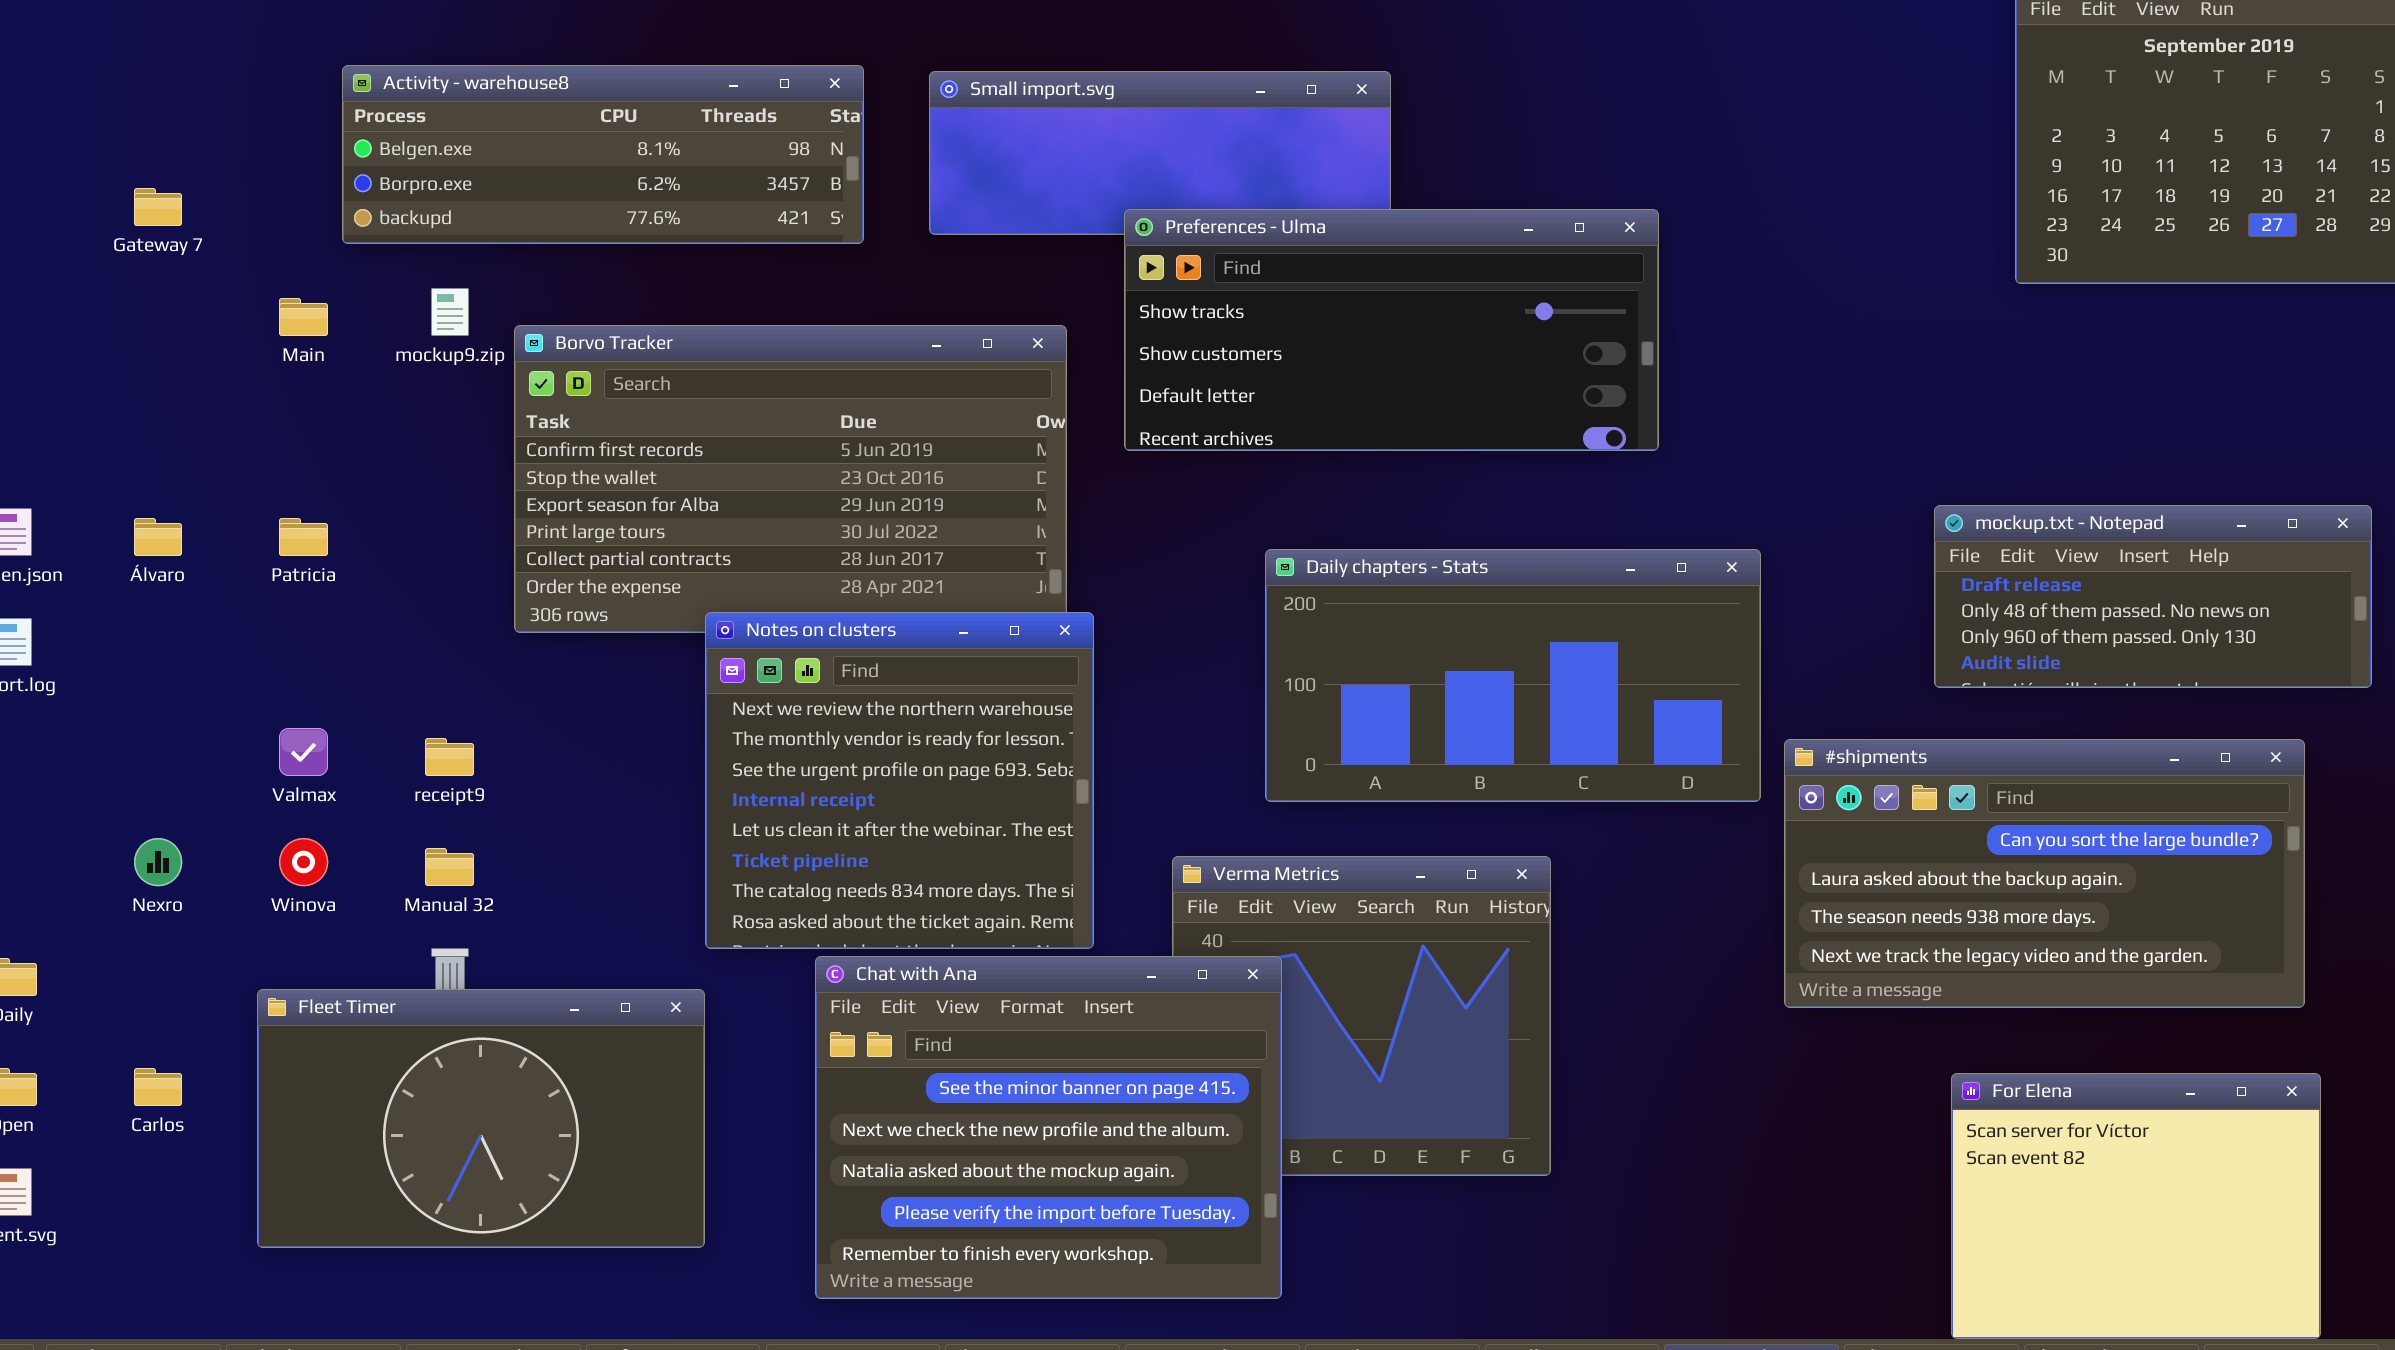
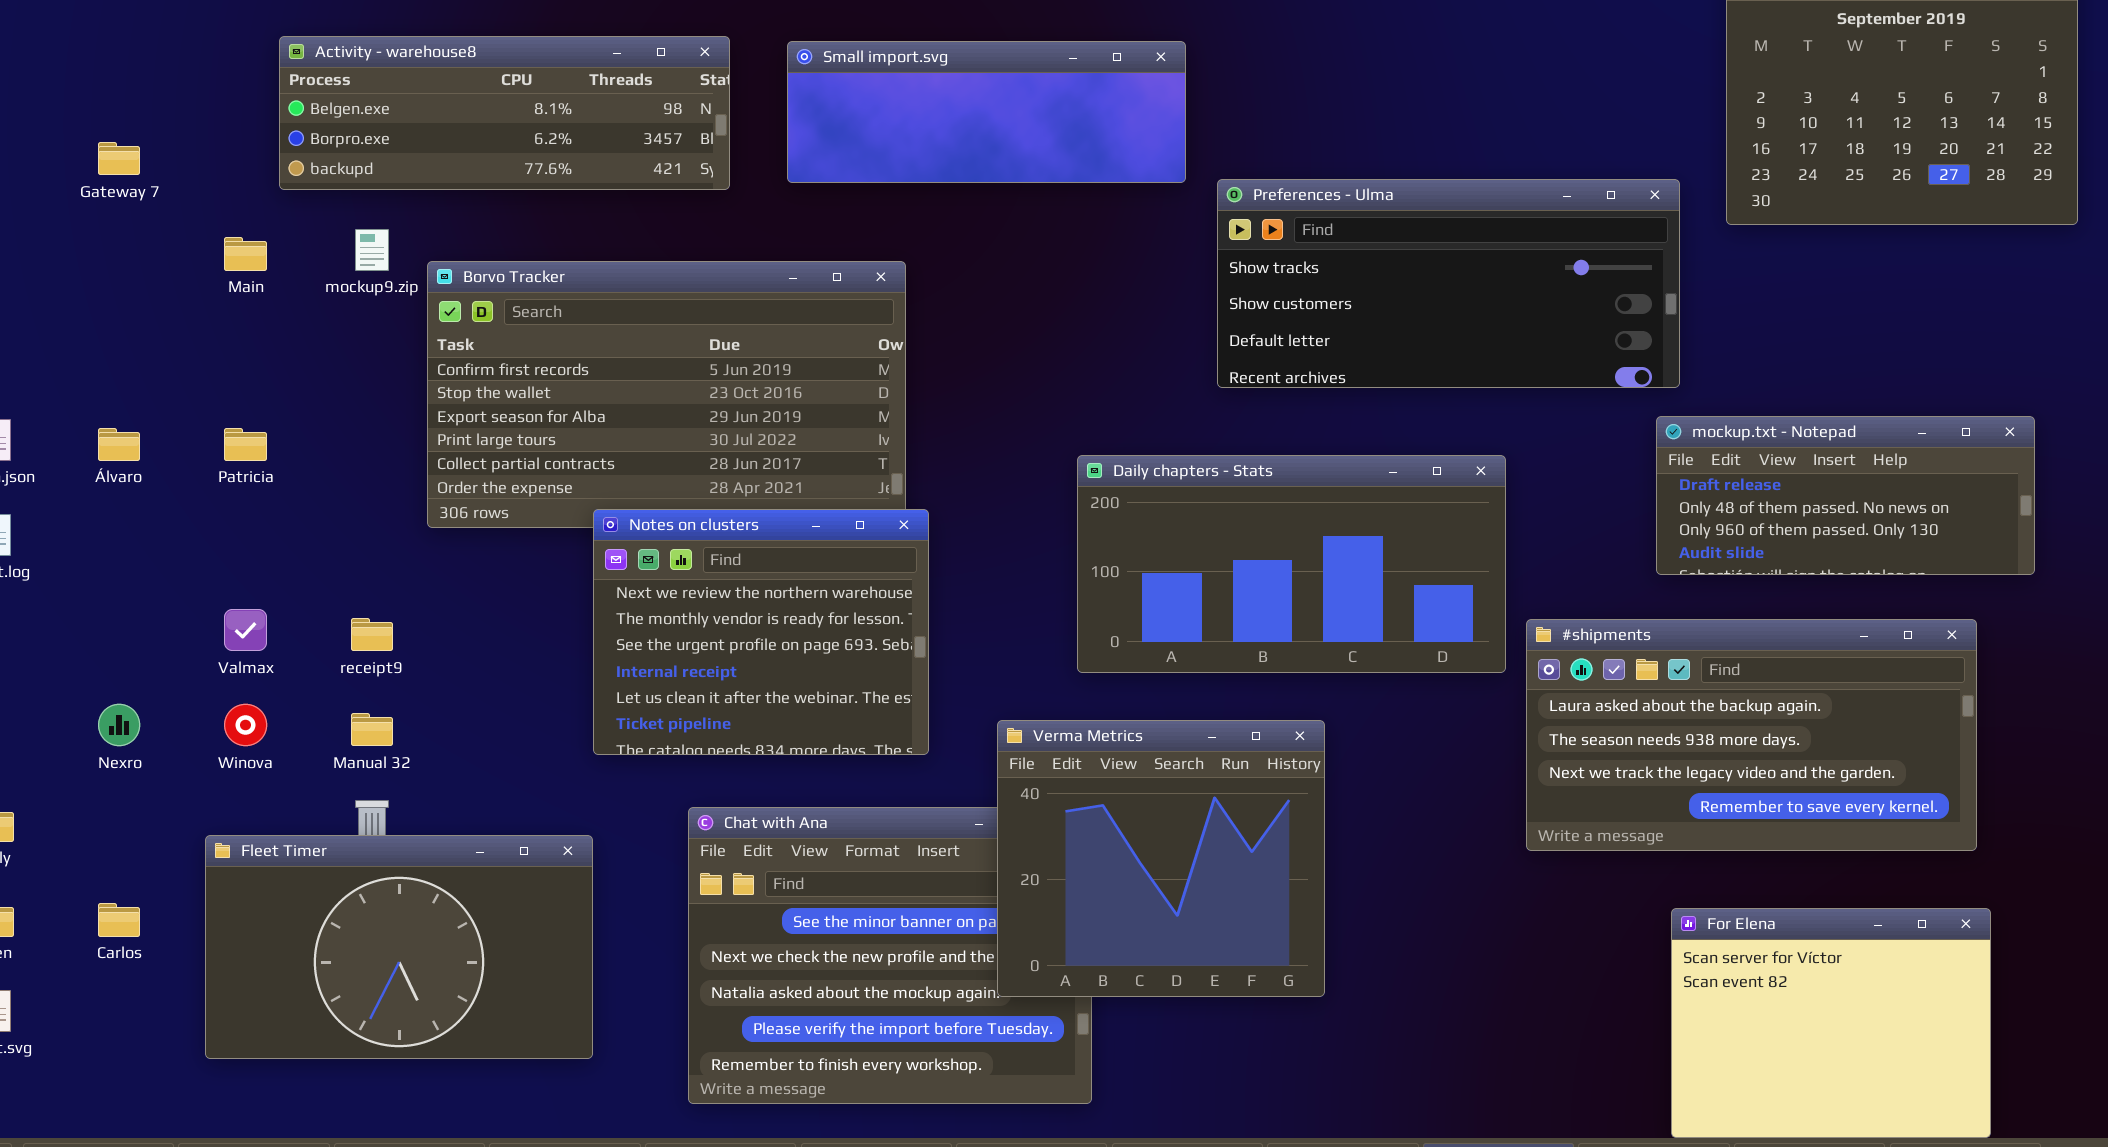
Preferences - Ulma: [1124,209,1659,451] -> [1217,179,1680,388], moved
Notes on clusters: [705,612,1094,949] -> [593,509,929,755], resized
#shipments: [1784,739,2305,1008] -> [1526,619,1977,851], scrolled down 1 row
Verma Metrics: [1172,856,1551,1176] -> [997,720,1325,997], raised

